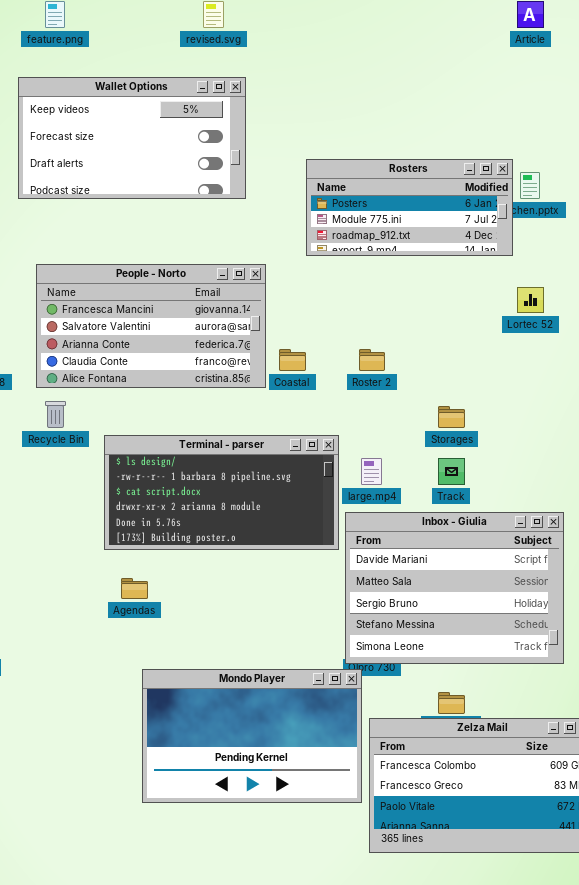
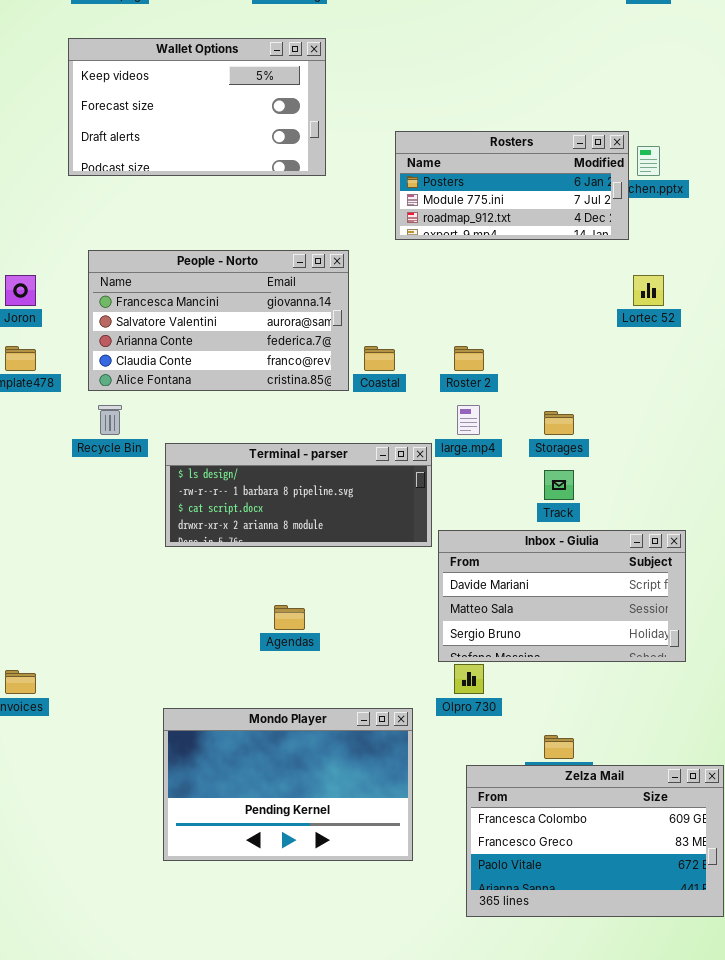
Terminal - parser: [104,435,339,550] -> [165,443,432,547], resized
large.mp4: [361,458,382,485] -> [457,405,480,435], moved
Inbox - Giulia: [345,512,564,664] -> [438,530,686,662], resized
Agendas: [121,578,148,599] -> [274,605,305,630], moved
Mondo Player: [142,669,362,803] -> [163,708,413,861], moved

